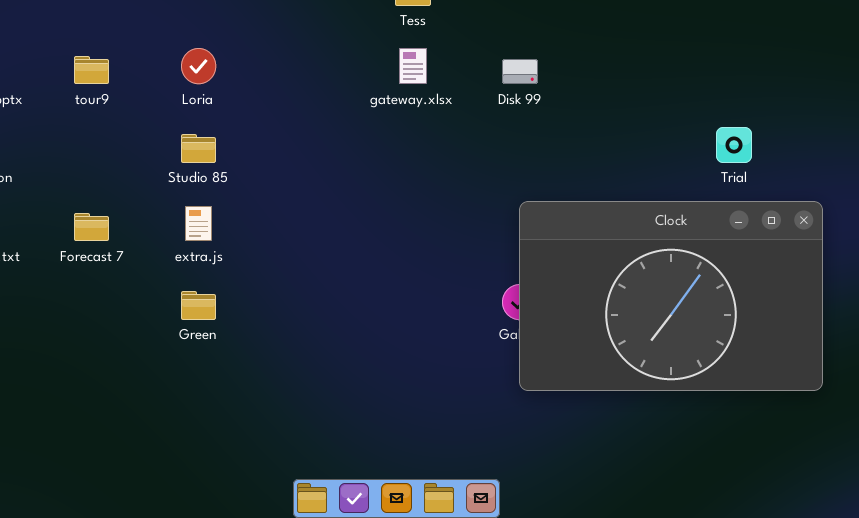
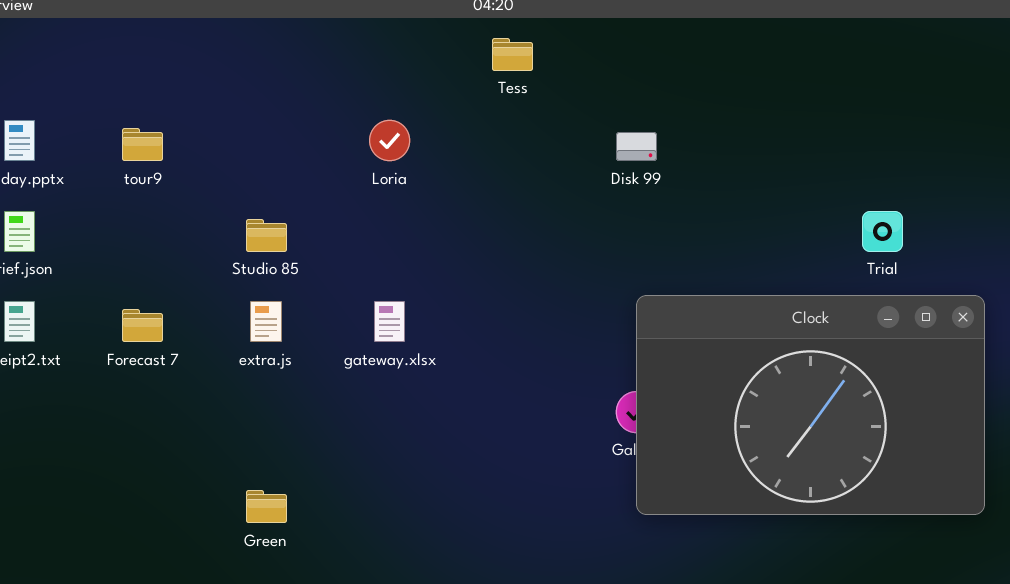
Loria: [181,48,216,84] -> [369,120,410,161], moved
gateway.xlsx: [399,48,427,84] -> [374,301,405,342], moved
Green: [181,291,216,320] -> [246,490,287,523], moved

